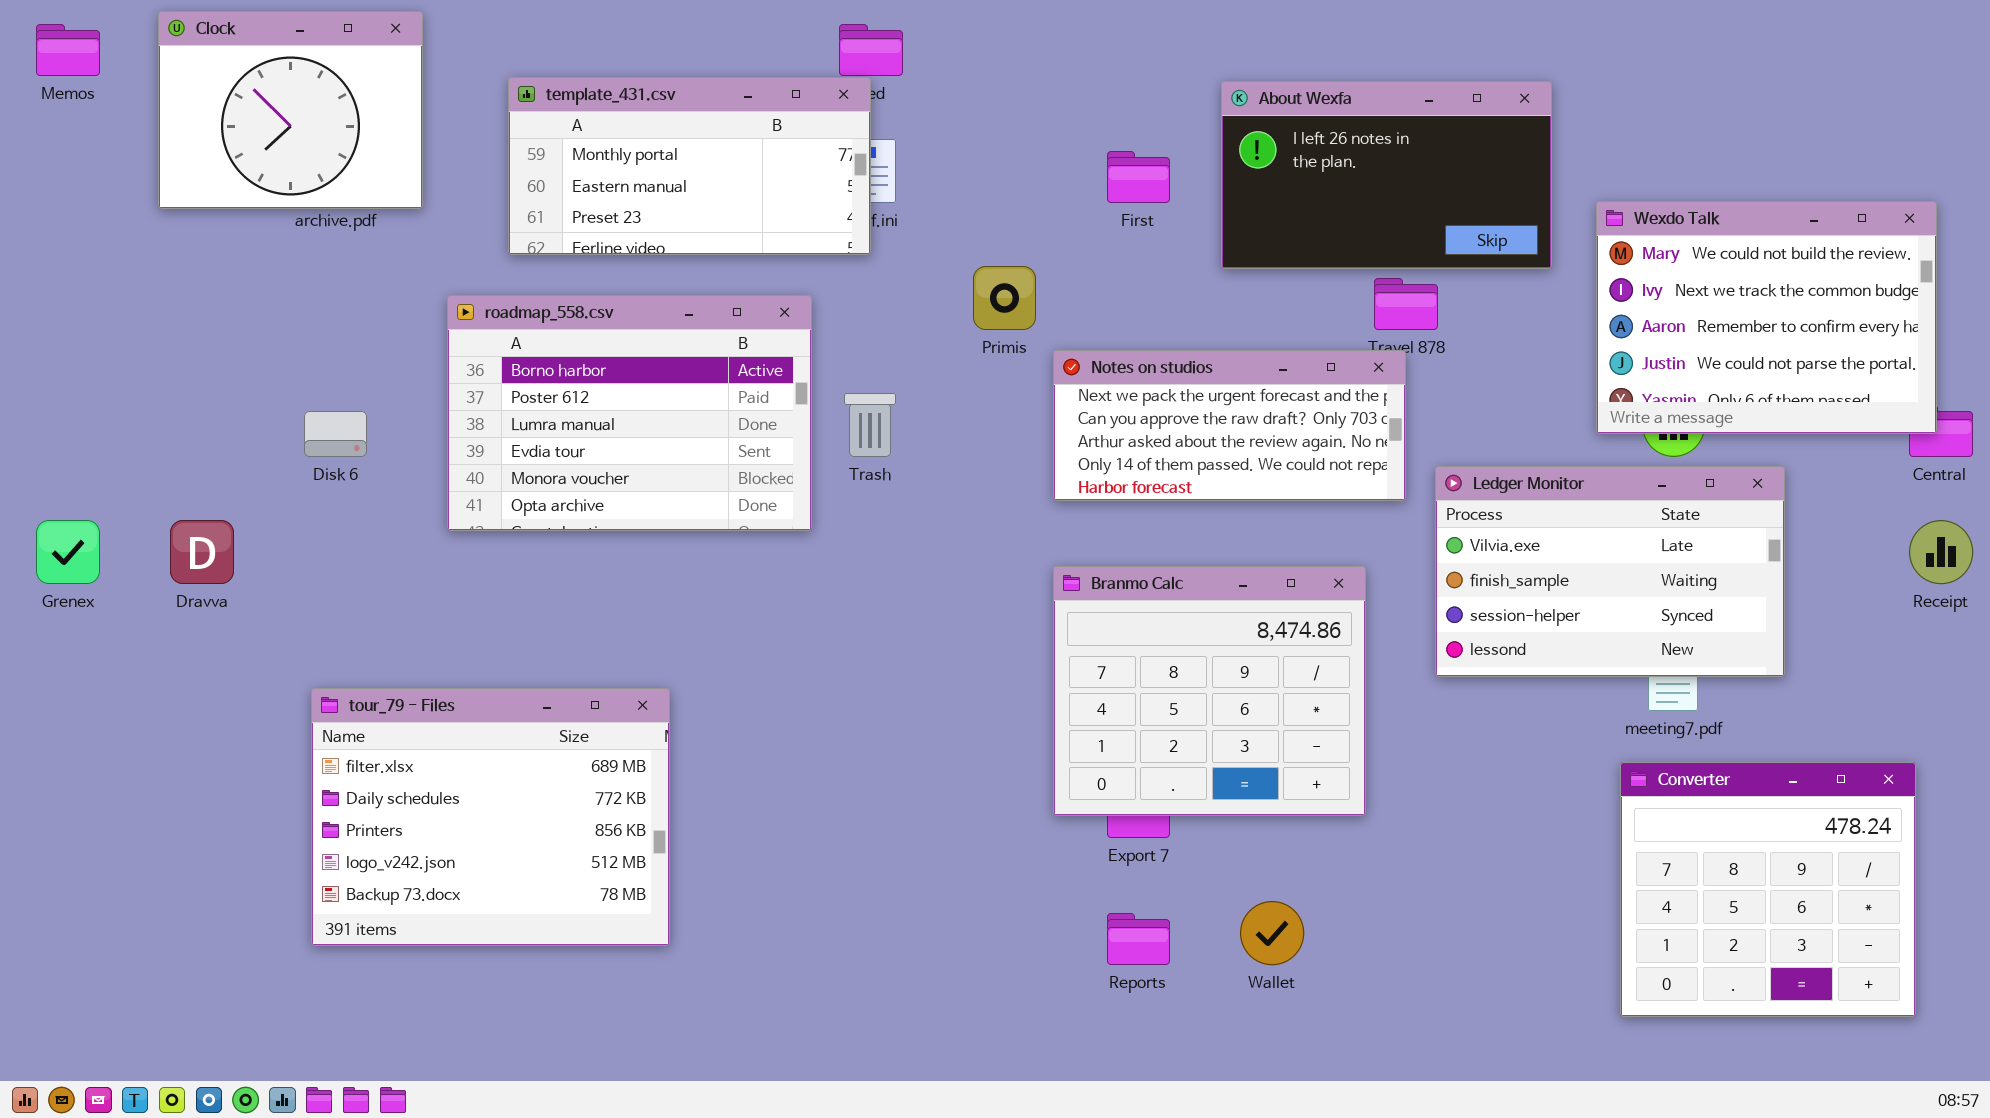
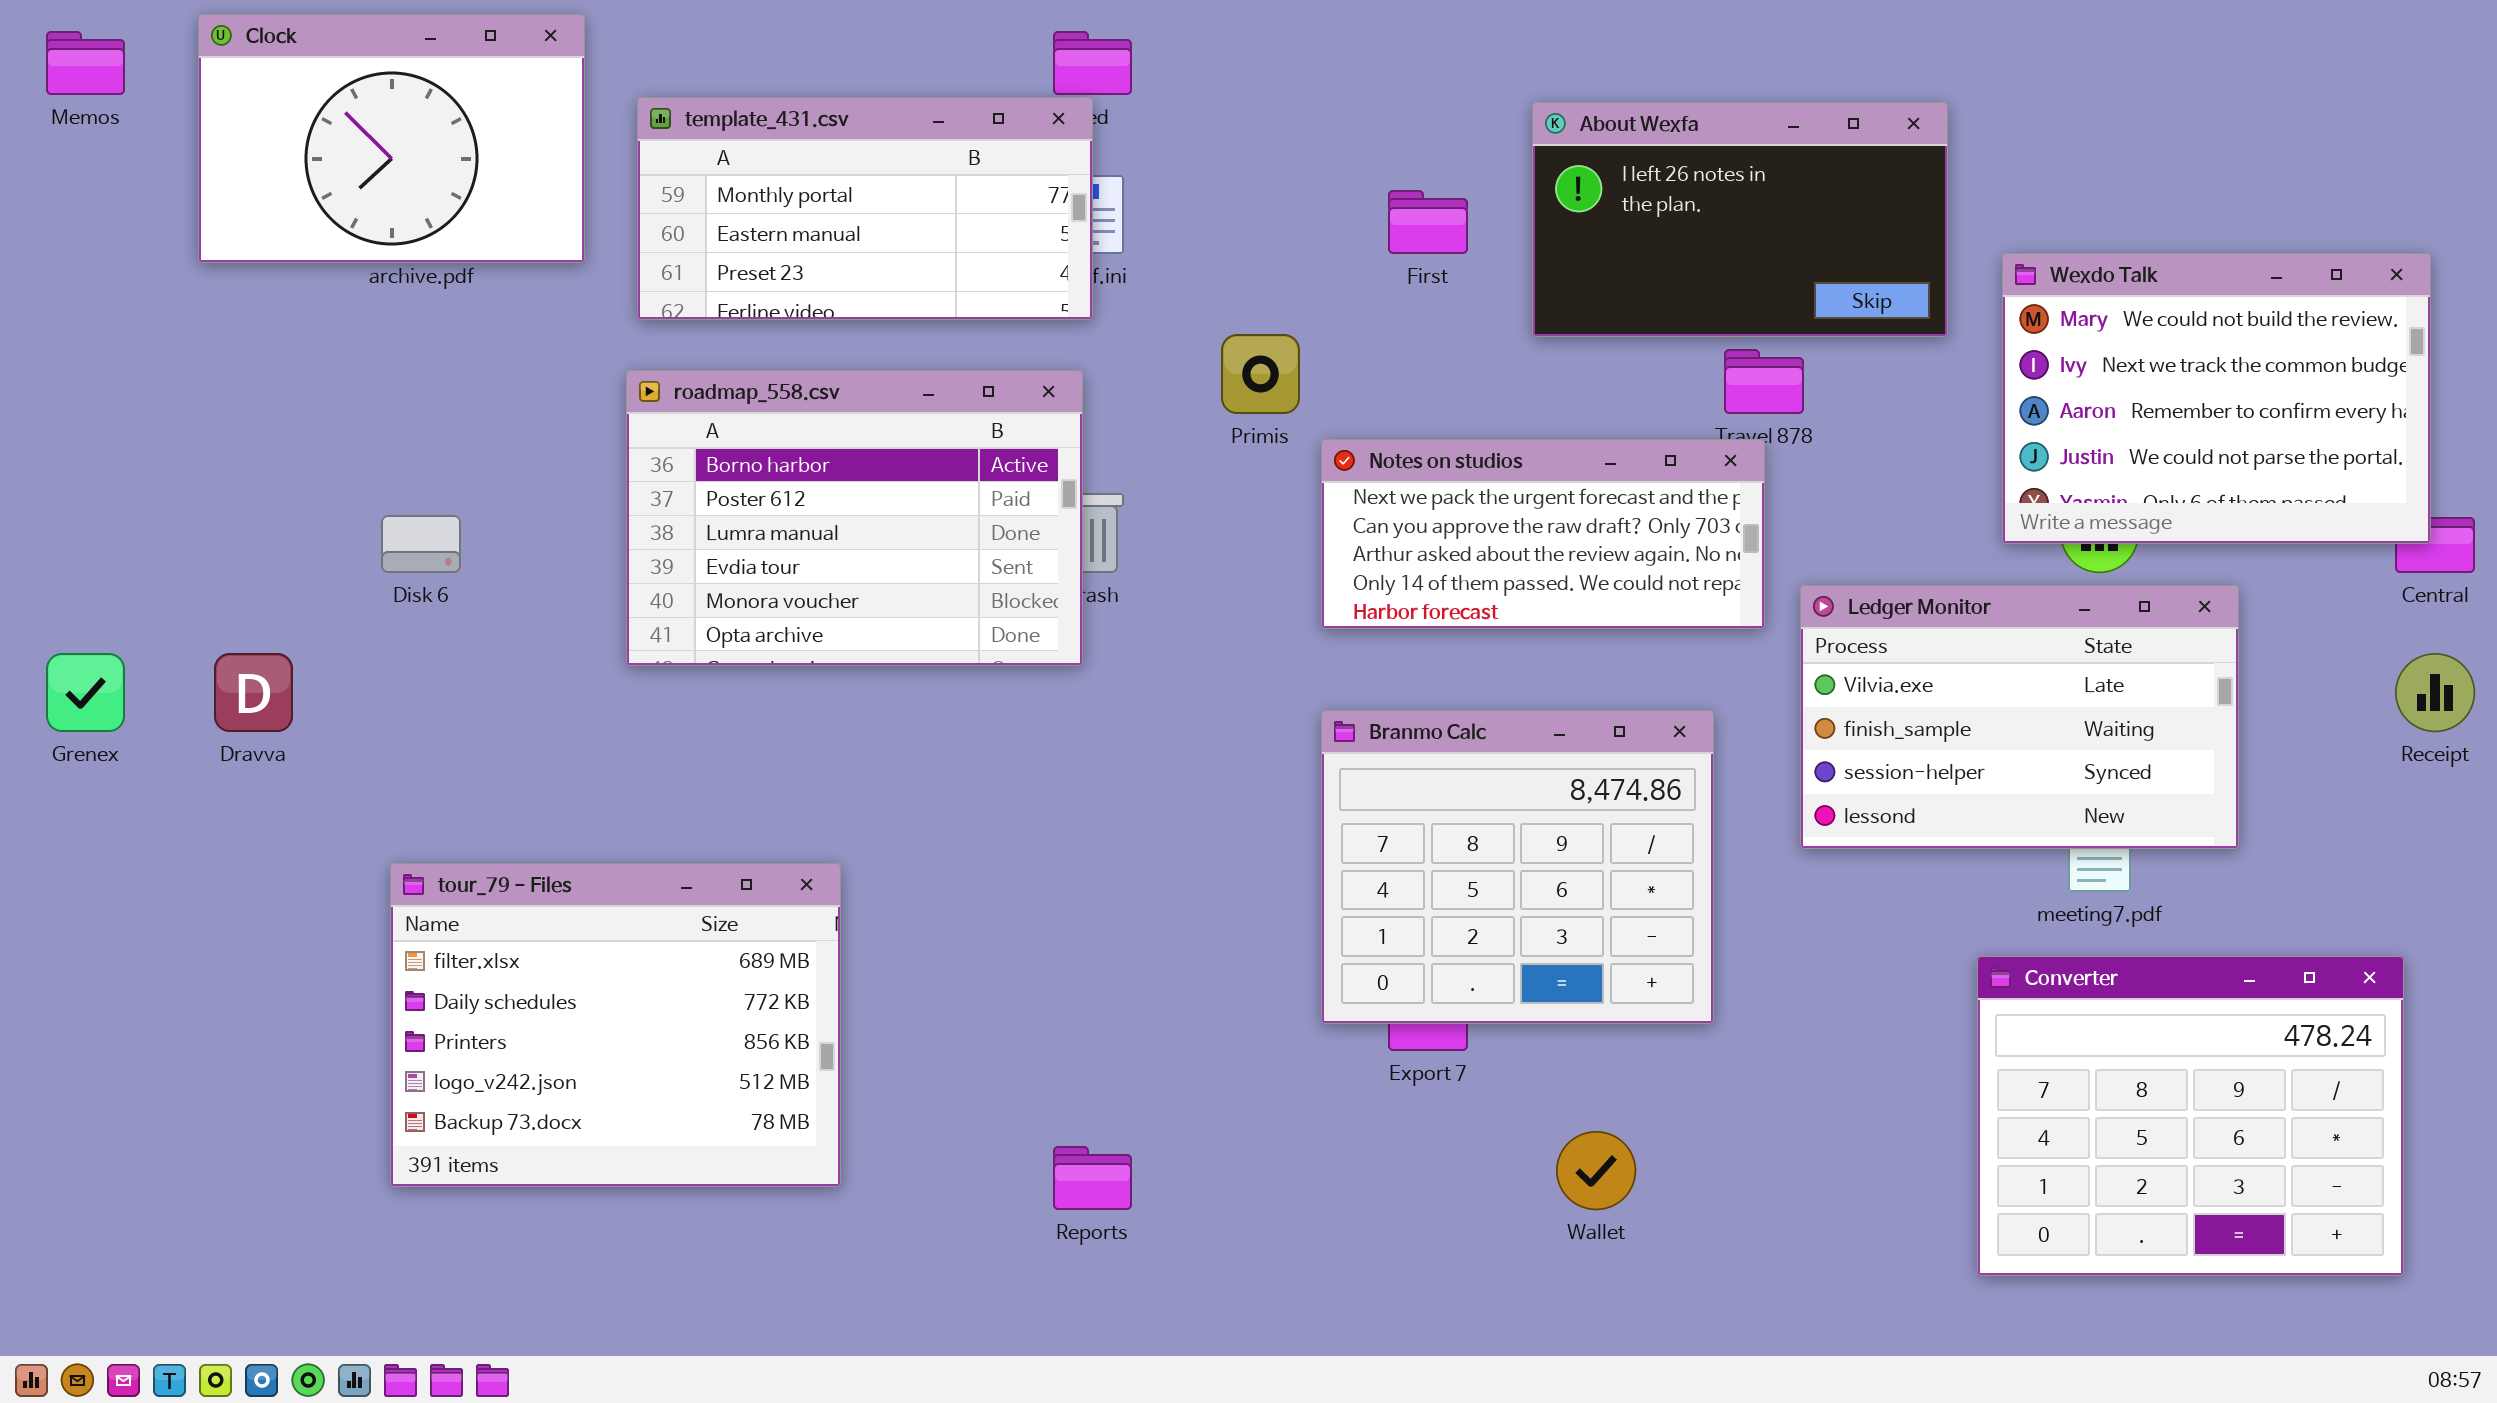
Clock: [158,11,423,209] -> [198,14,585,263], resized
roadmap_558.csv: [447,295,812,531] -> [626,370,1083,666], moved
Converter: [1620,762,1916,1017] -> [1977,956,2404,1276], resized
Reports: [1107,913,1170,965] -> [1053,1146,1132,1210], moved

